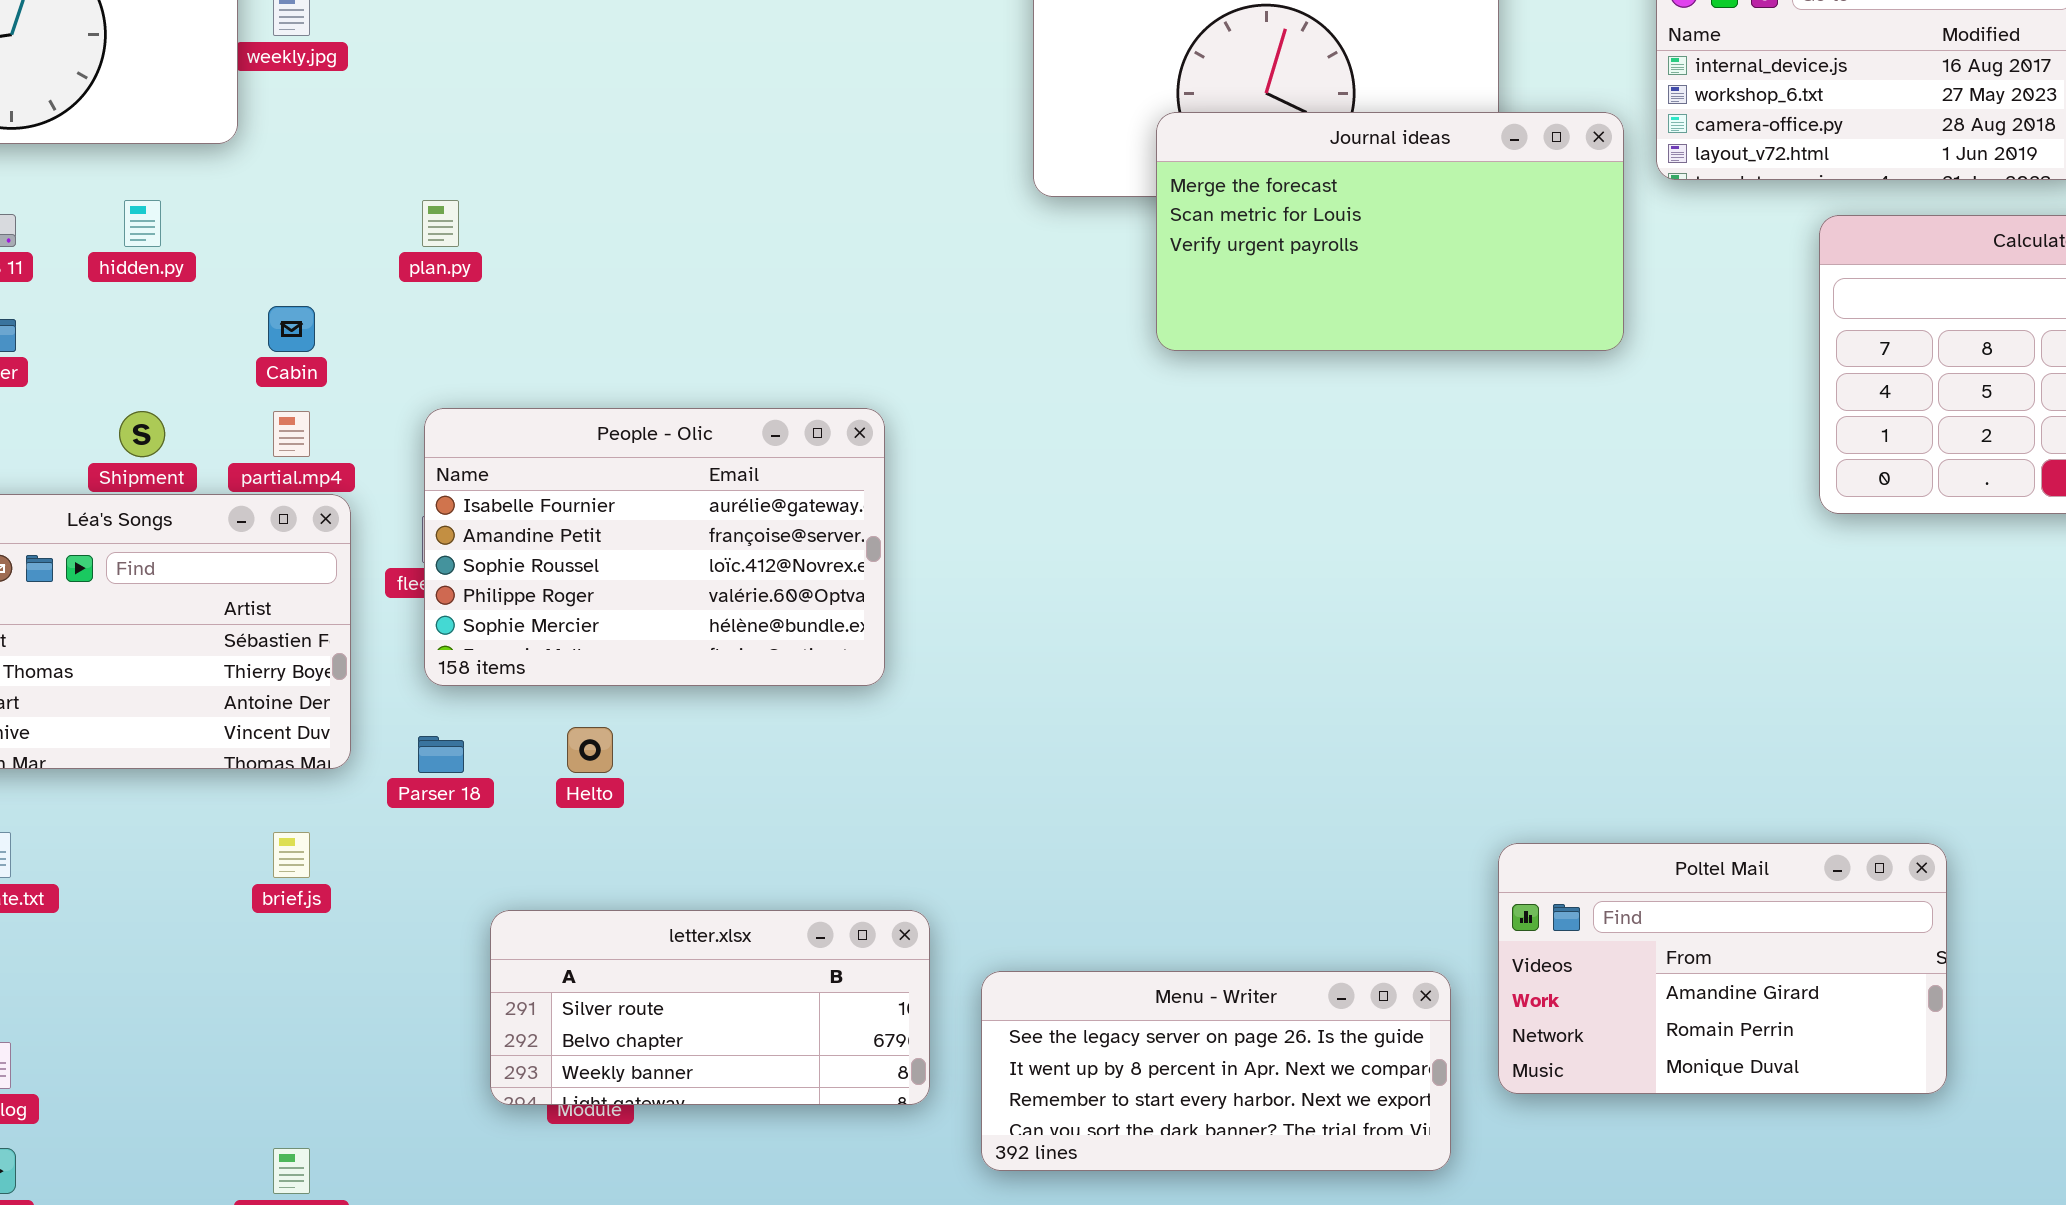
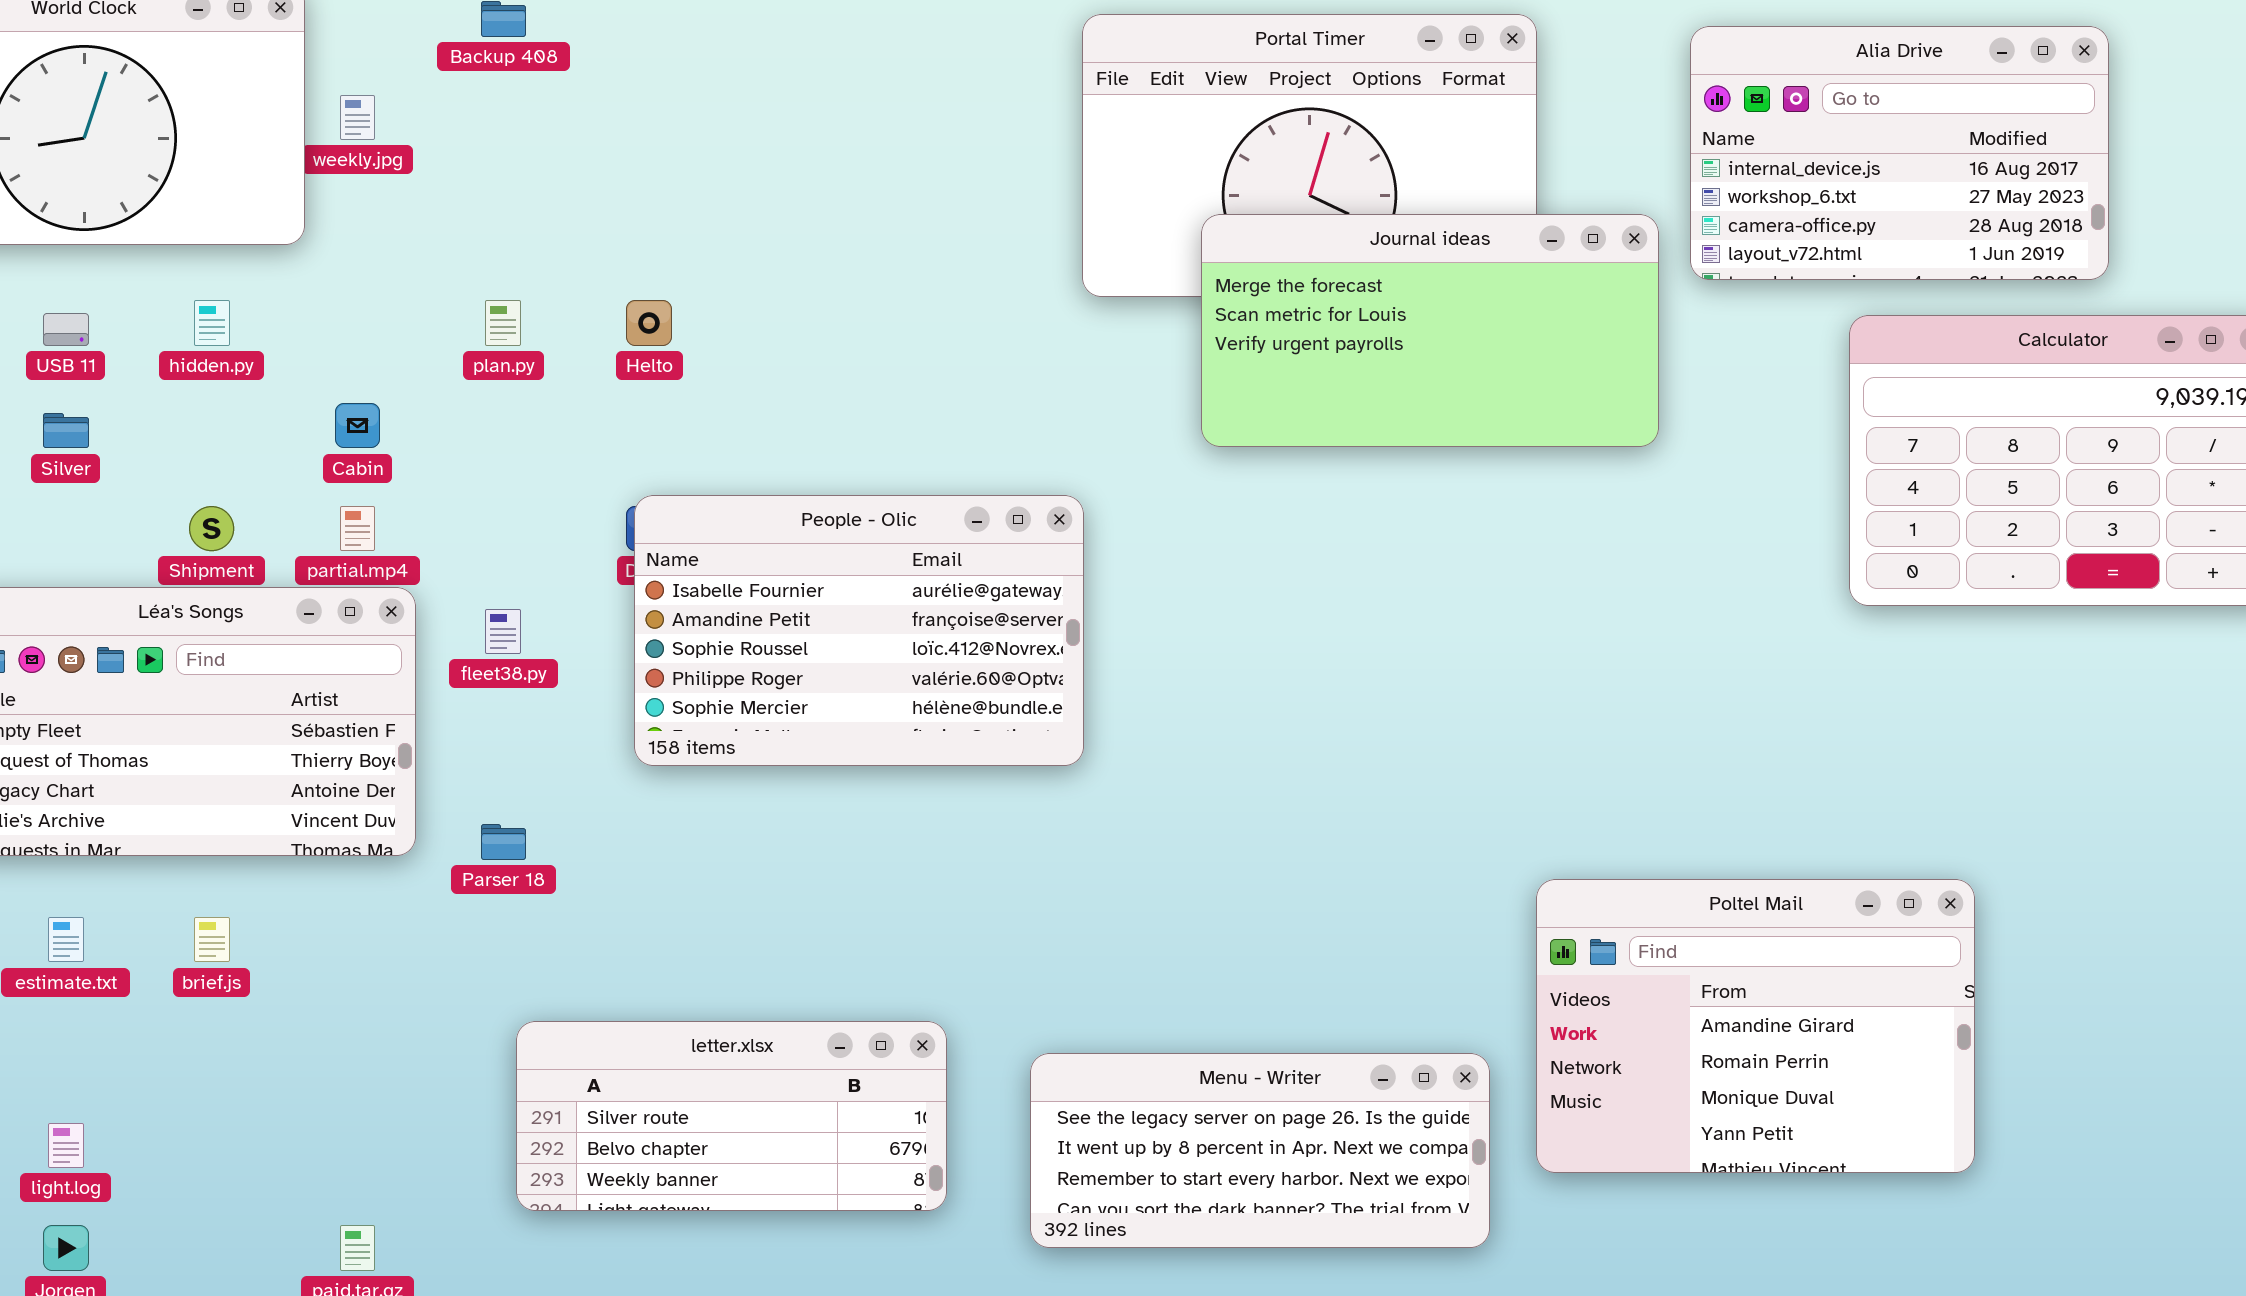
People - Olic: [424,408,885,686] -> [634,495,1084,766], moved
Helto: [567,727,613,773] -> [626,300,672,346], moved
brief.js: [273,832,310,878] -> [194,917,230,962], moved
Poltel Mail: [1498,843,1947,1094] -> [1536,879,1975,1173], resized
letter.xlsx: [490,910,930,1105] -> [516,1021,947,1211], moved

